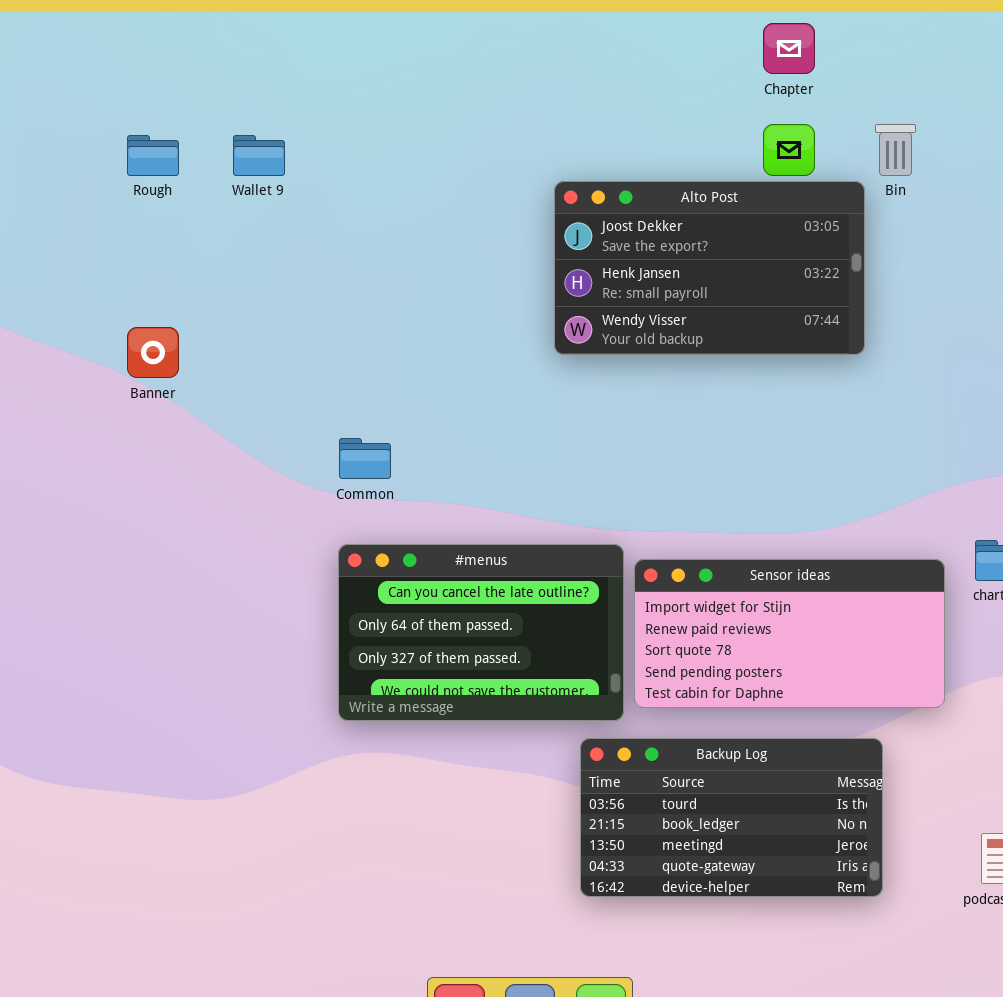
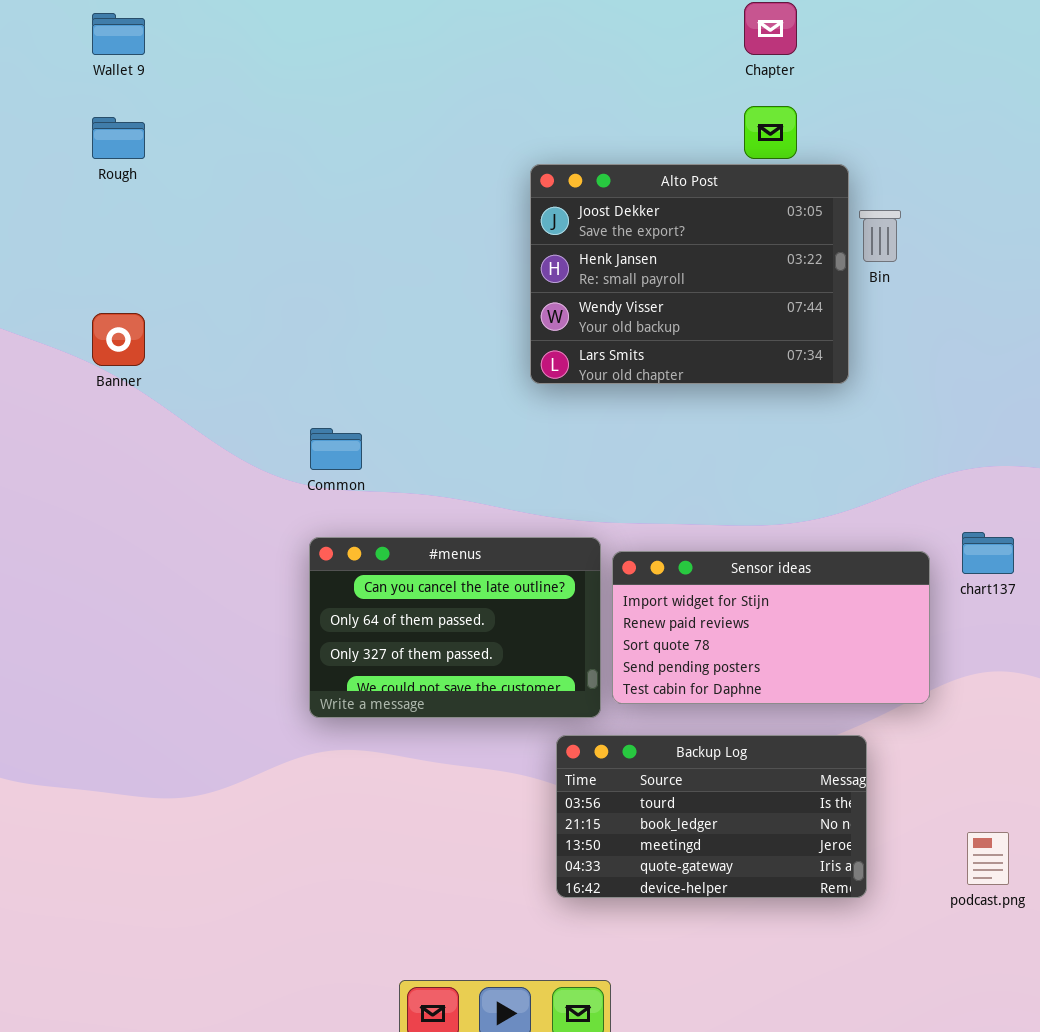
Bin: [875,124,916,176] -> [859,210,901,262], moved
Wallet 9: [233,135,285,176] -> [92,13,145,55], moved
Alto Post: [554,181,865,355] -> [530,164,849,384], resized

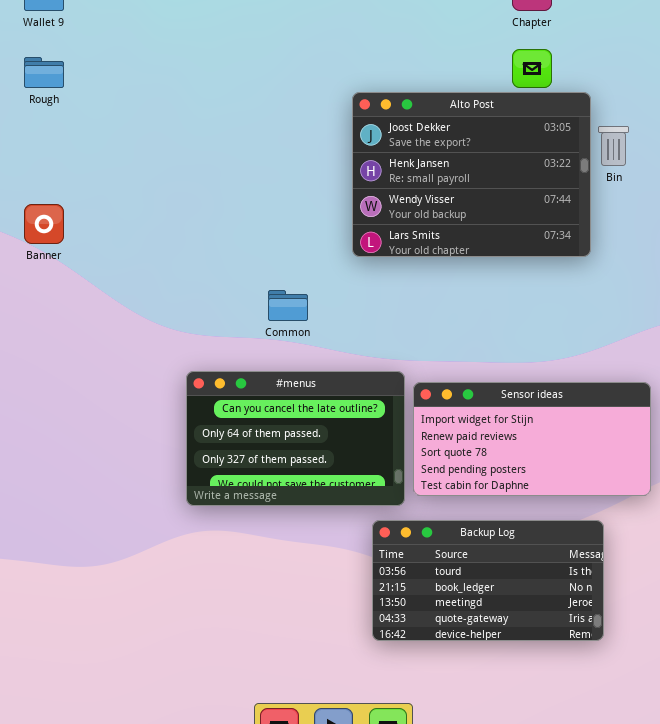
Common: [310,428,362,470] -> [268,290,308,321], moved

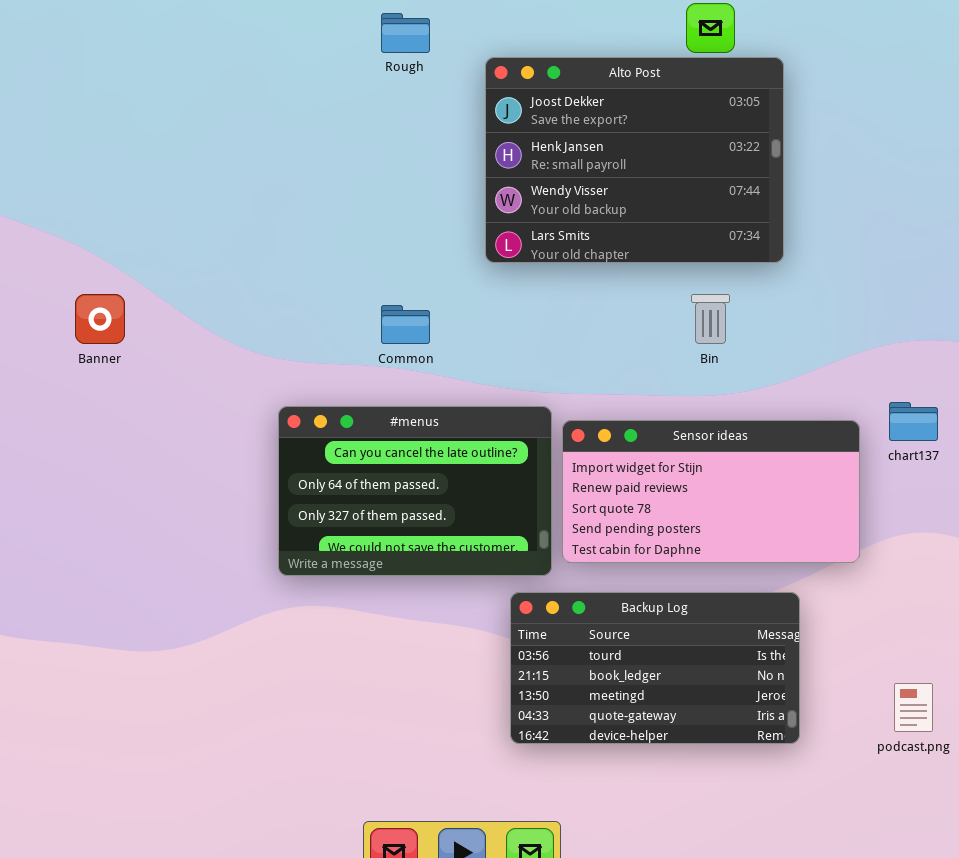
Rough: [24,57,64,88] -> [381,13,430,53], moved
Bin: [598,126,629,166] -> [691,294,730,344], moved
Banner: [24,204,64,244] -> [75,294,125,344], moved

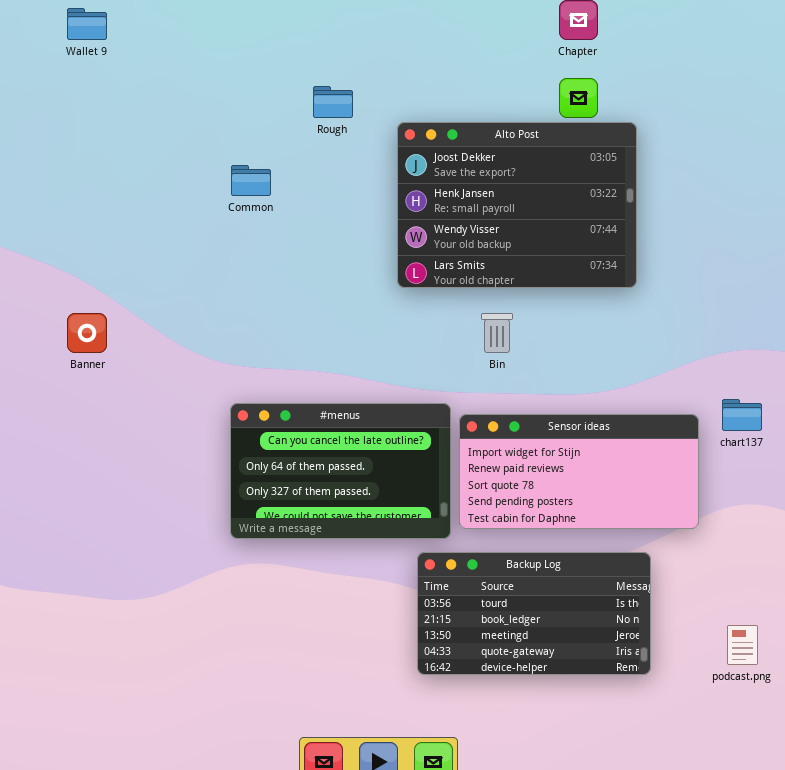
Bin: [691,294,730,344] -> [481,313,513,353], moved
Common: [381,305,430,344] -> [231,165,271,196], moved

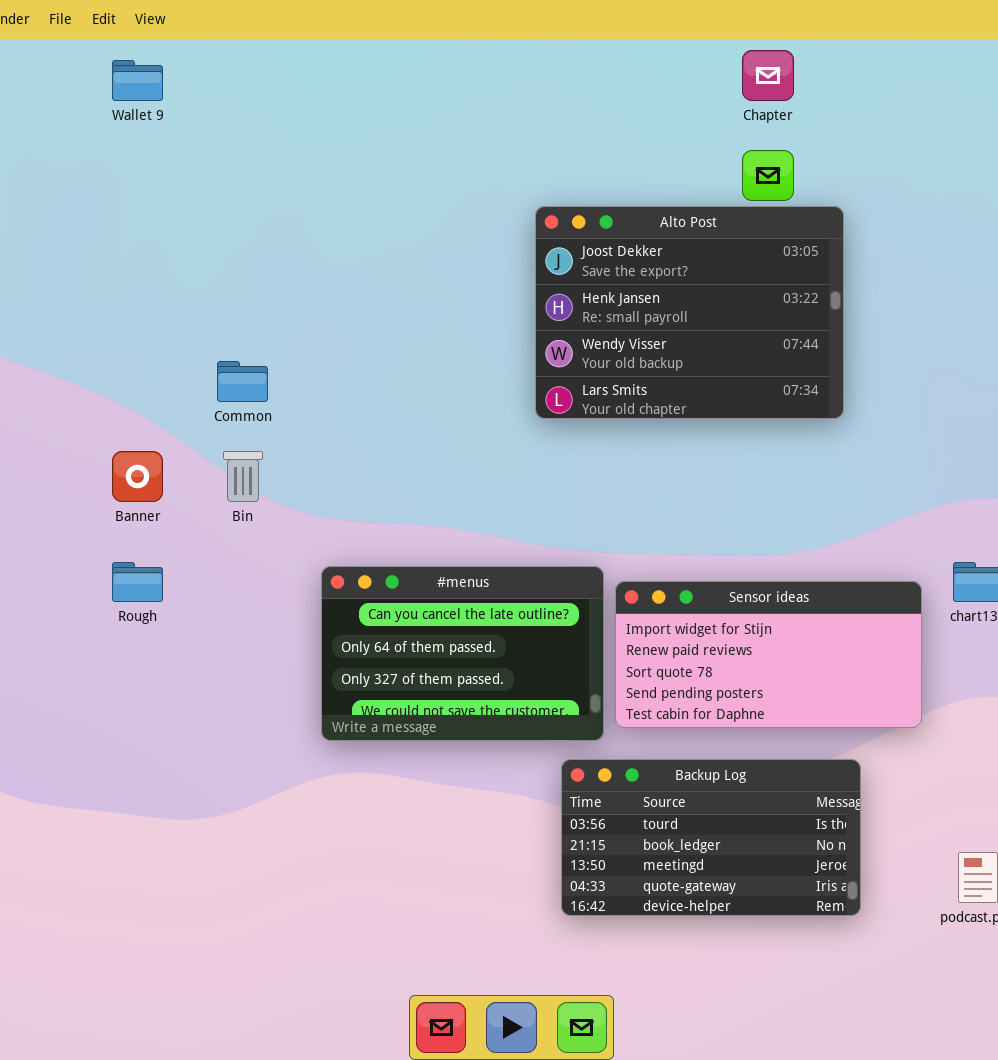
Rough: [313,86,353,118] -> [112,562,163,602], moved
Common: [231,165,271,196] -> [217,361,268,402], moved
Bin: [481,313,513,353] -> [223,451,263,502], moved

